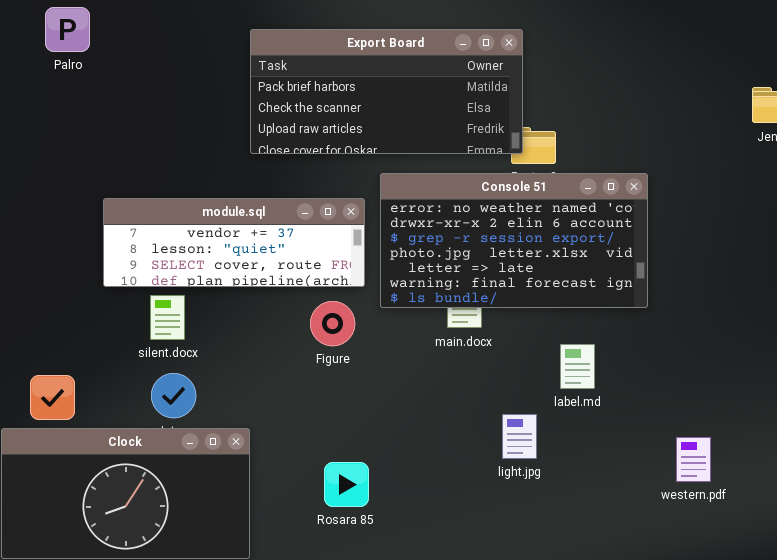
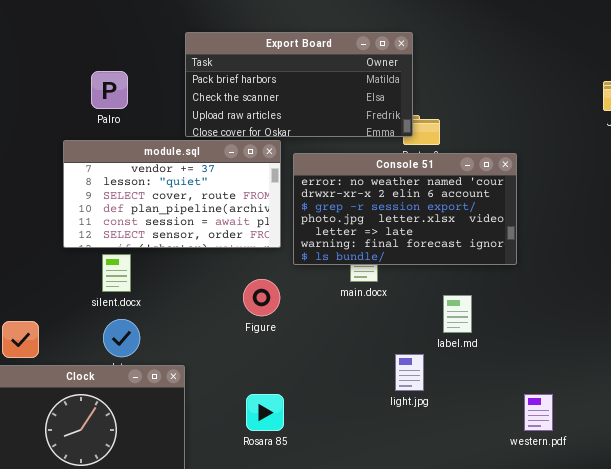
Palro: [45,7,90,52] -> [91,71,128,109], moved
module.sql: [103,198,365,287] -> [63,140,281,248], resized
Figure: [310,301,355,346] -> [243,279,280,316], moved
western.pdf: [676,437,711,482] -> [524,394,553,431], moved

